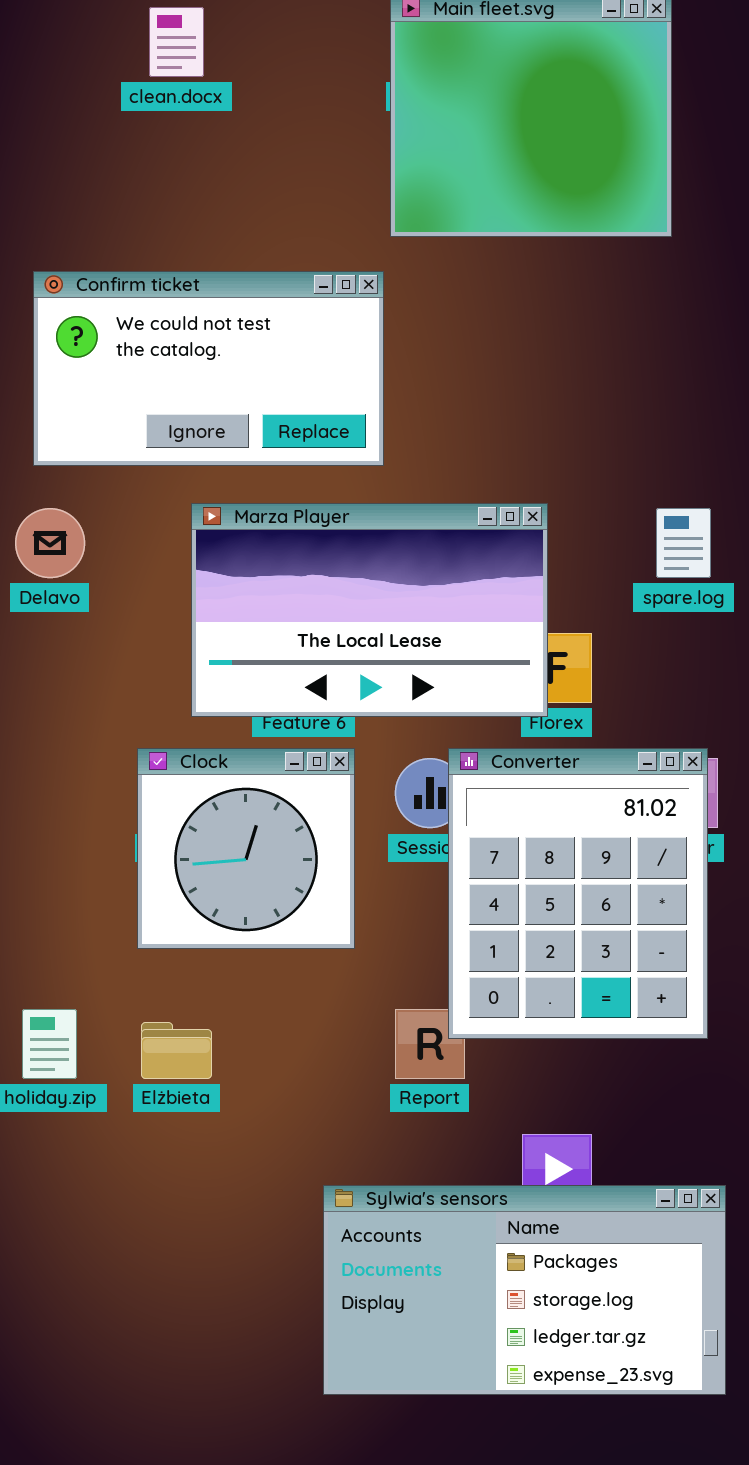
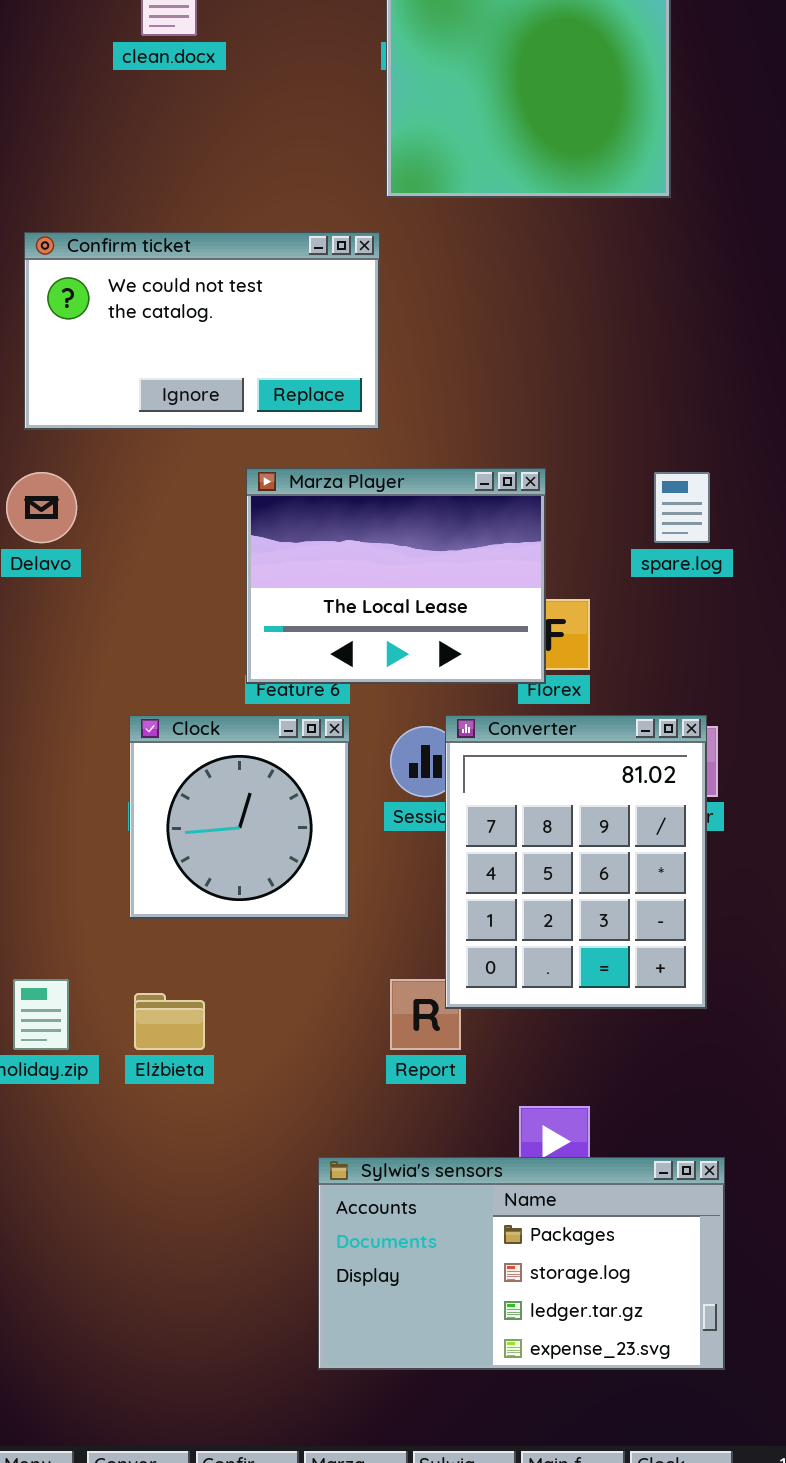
Marza Player: [191,503,548,717] -> [246,468,546,684], resized

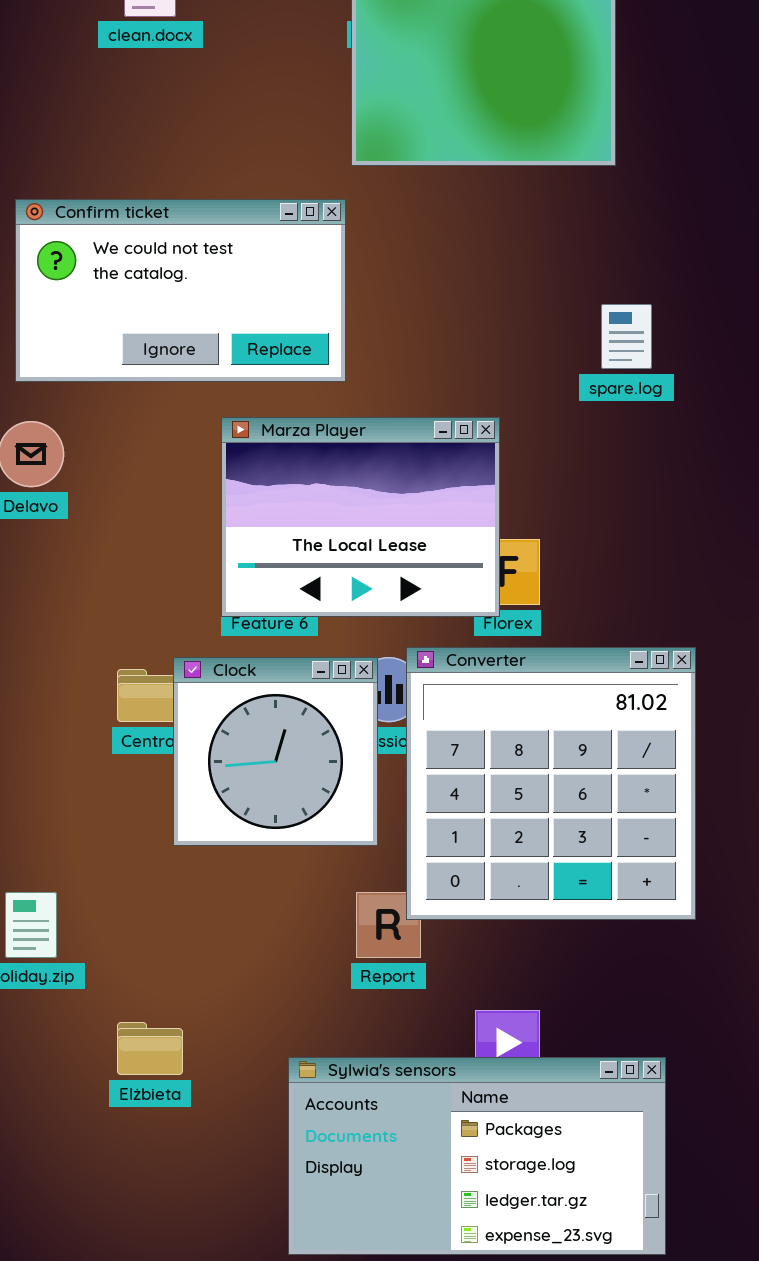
spare.log: [654,472,710,543] -> [601,304,652,369], moved
Clock: [129,715,350,919] -> [173,657,378,846], moved
Converter: [445,715,707,1009] -> [406,647,696,920], resized
Elżbieta: [134,993,205,1050] -> [117,1022,183,1075], moved

